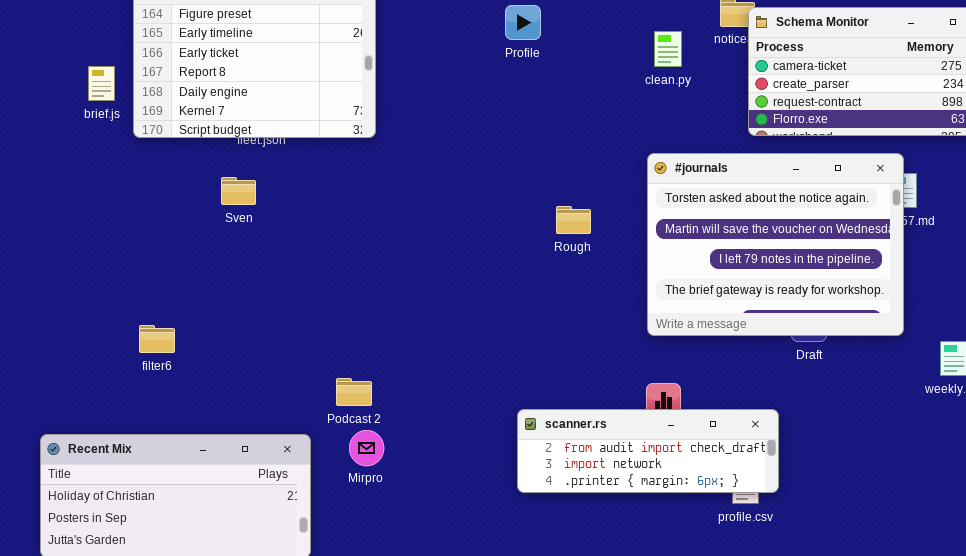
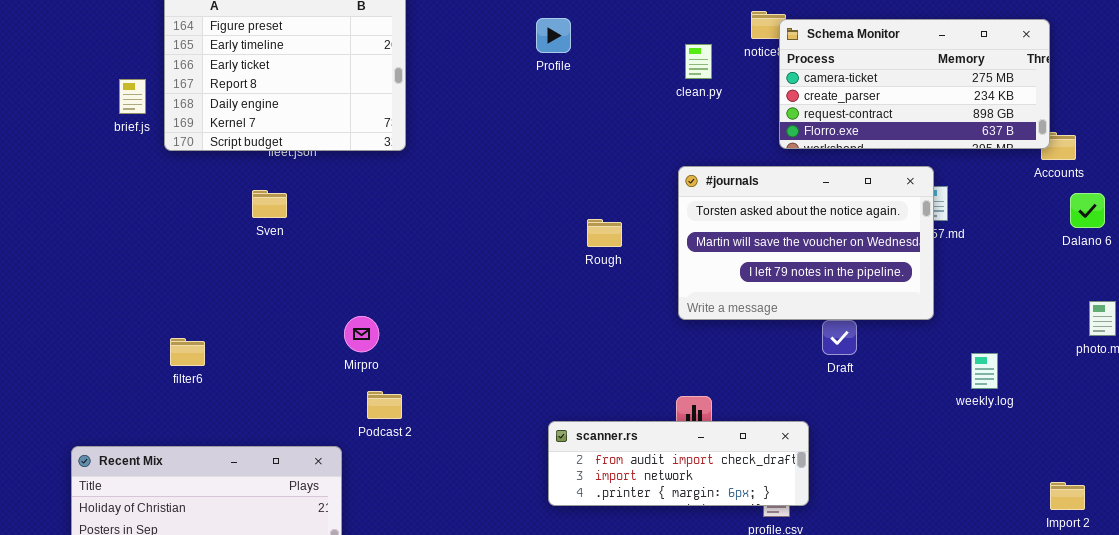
#journals: [647,153,904,336] -> [678,166,934,320], resized
Mirpro: [349,430,384,466] -> [344,316,379,352], moved

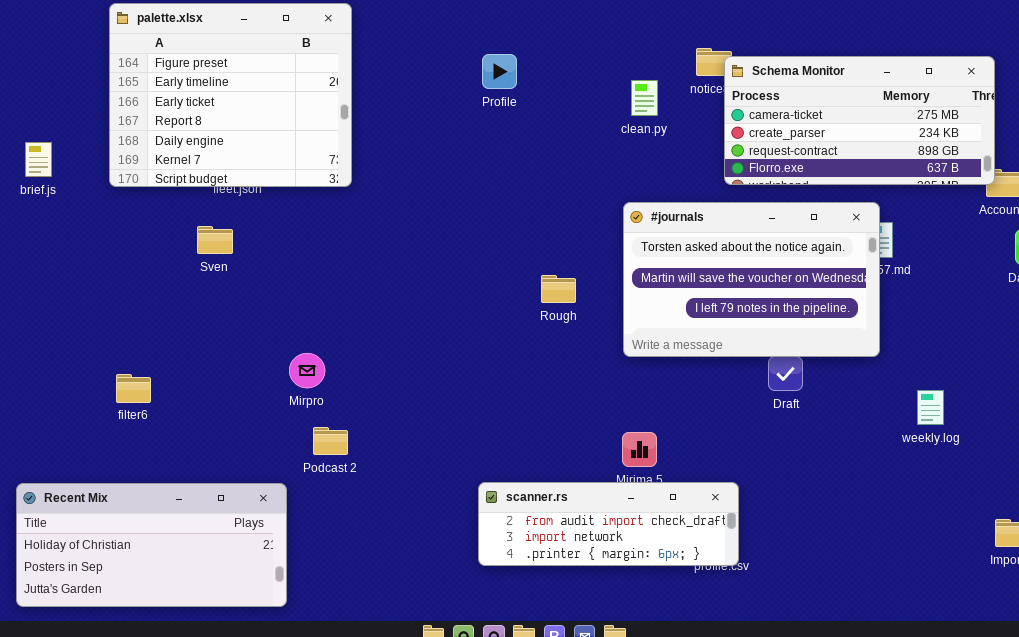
brief.js: [119,79,146,114] -> [25,142,52,177], moved
Rough: [587,219,622,247] -> [541,275,576,303], moved
scanner.rs: [548,421,809,506] -> [478,482,739,566], moved

